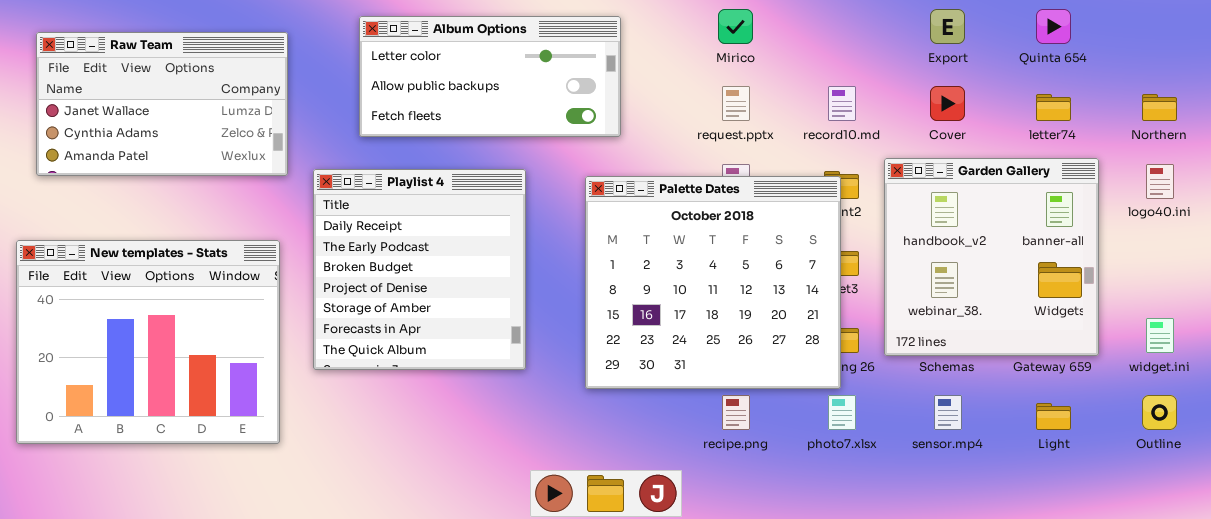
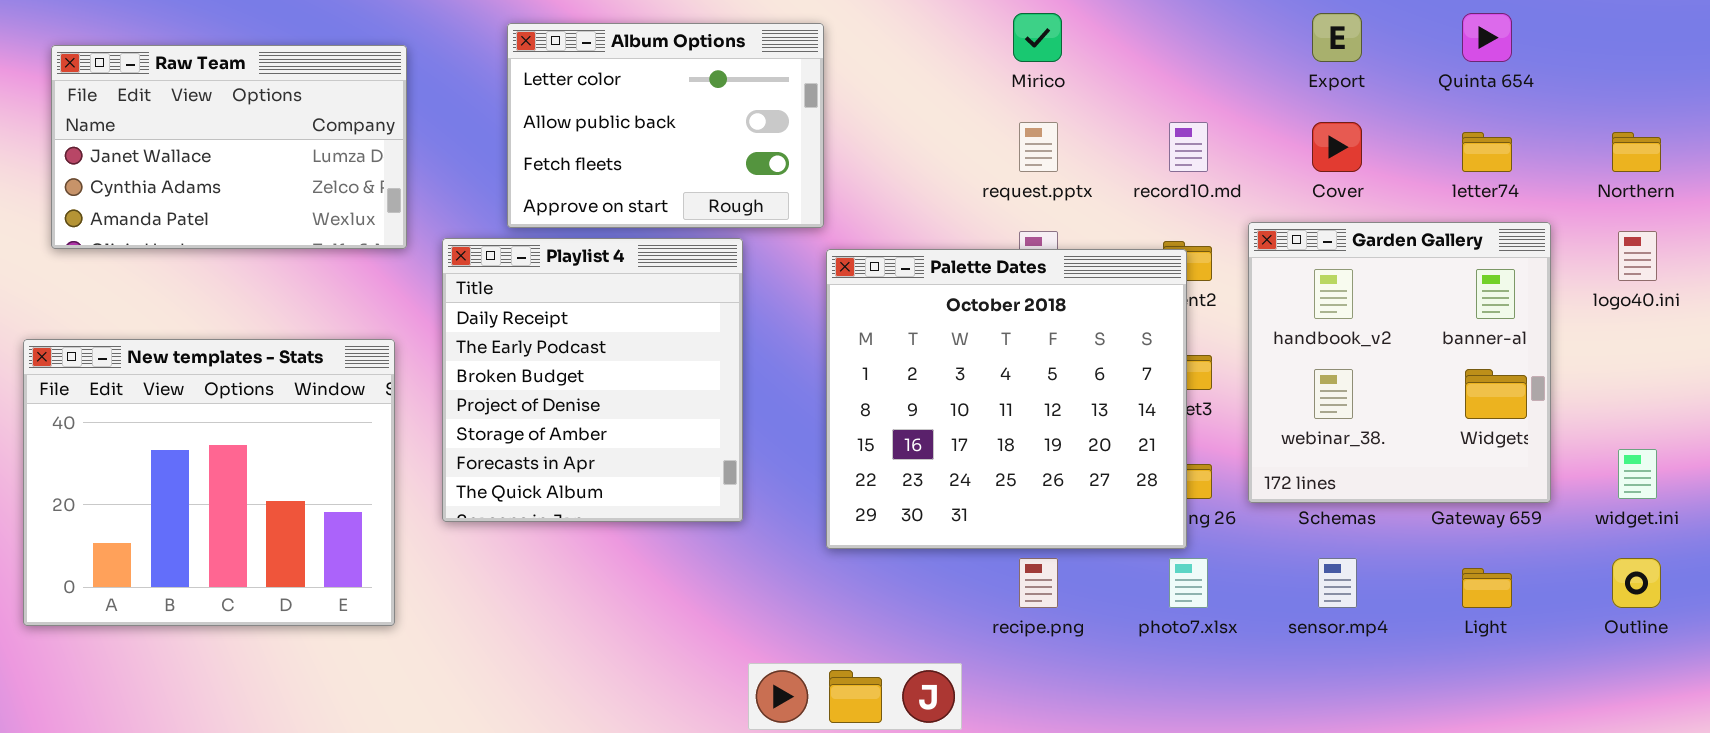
Album Options: [359,16,621,137] -> [507,23,824,228], resized

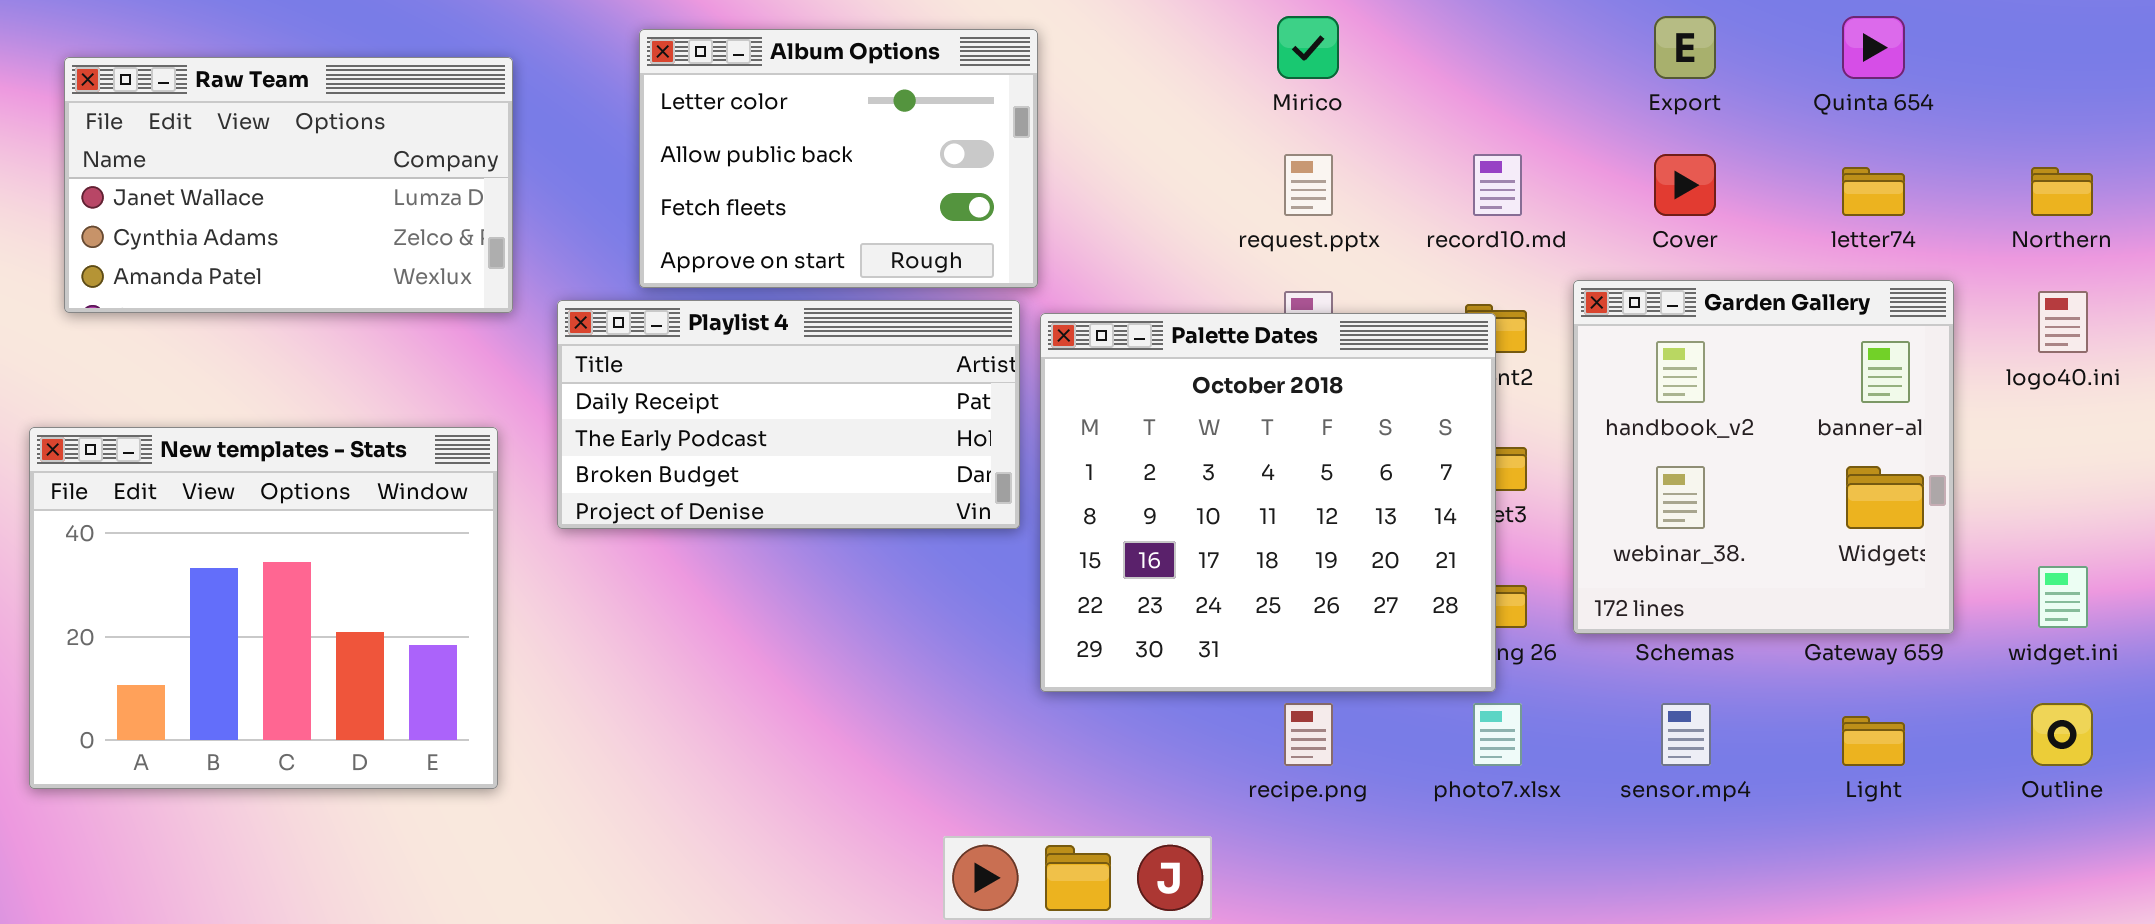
Playlist 4: [442,238,743,522] -> [557,300,1020,529], resized

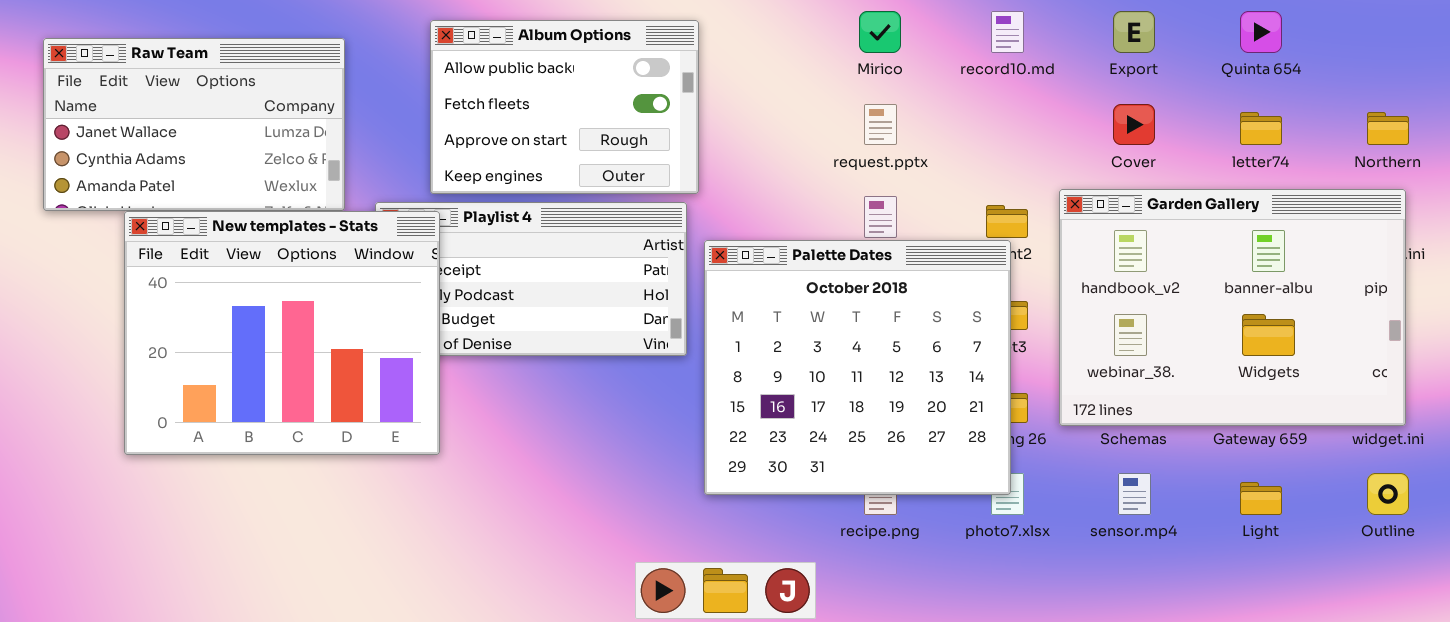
Album Options: [639,29,1038,288] -> [430,20,699,194], scrolled down 1 row
record10.md: [1473,154,1522,216] -> [991,11,1024,53], moved
Garden Gallery: [1573,280,1954,634] -> [1059,189,1406,426], resized
Palette Dates: [1040,313,1496,692] -> [704,240,1011,495], moved
New templates - Stats: [29,427,498,789] -> [124,211,440,455], moved

